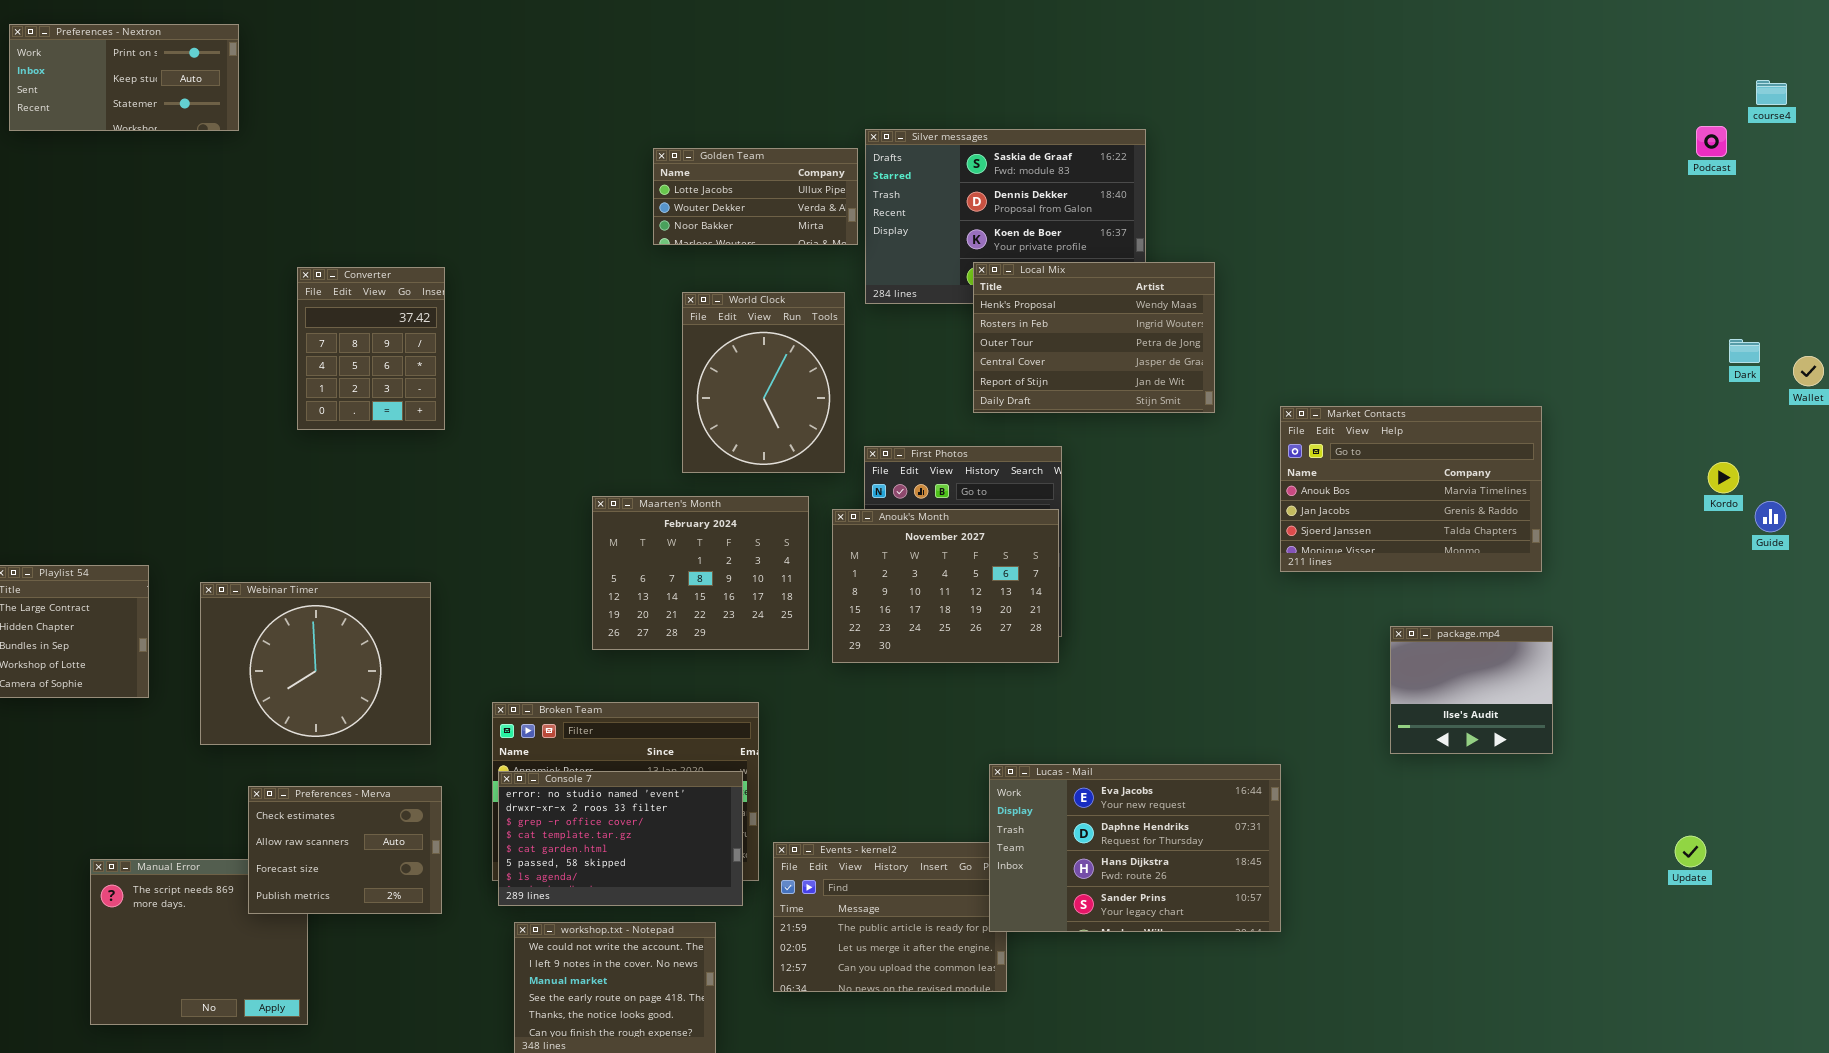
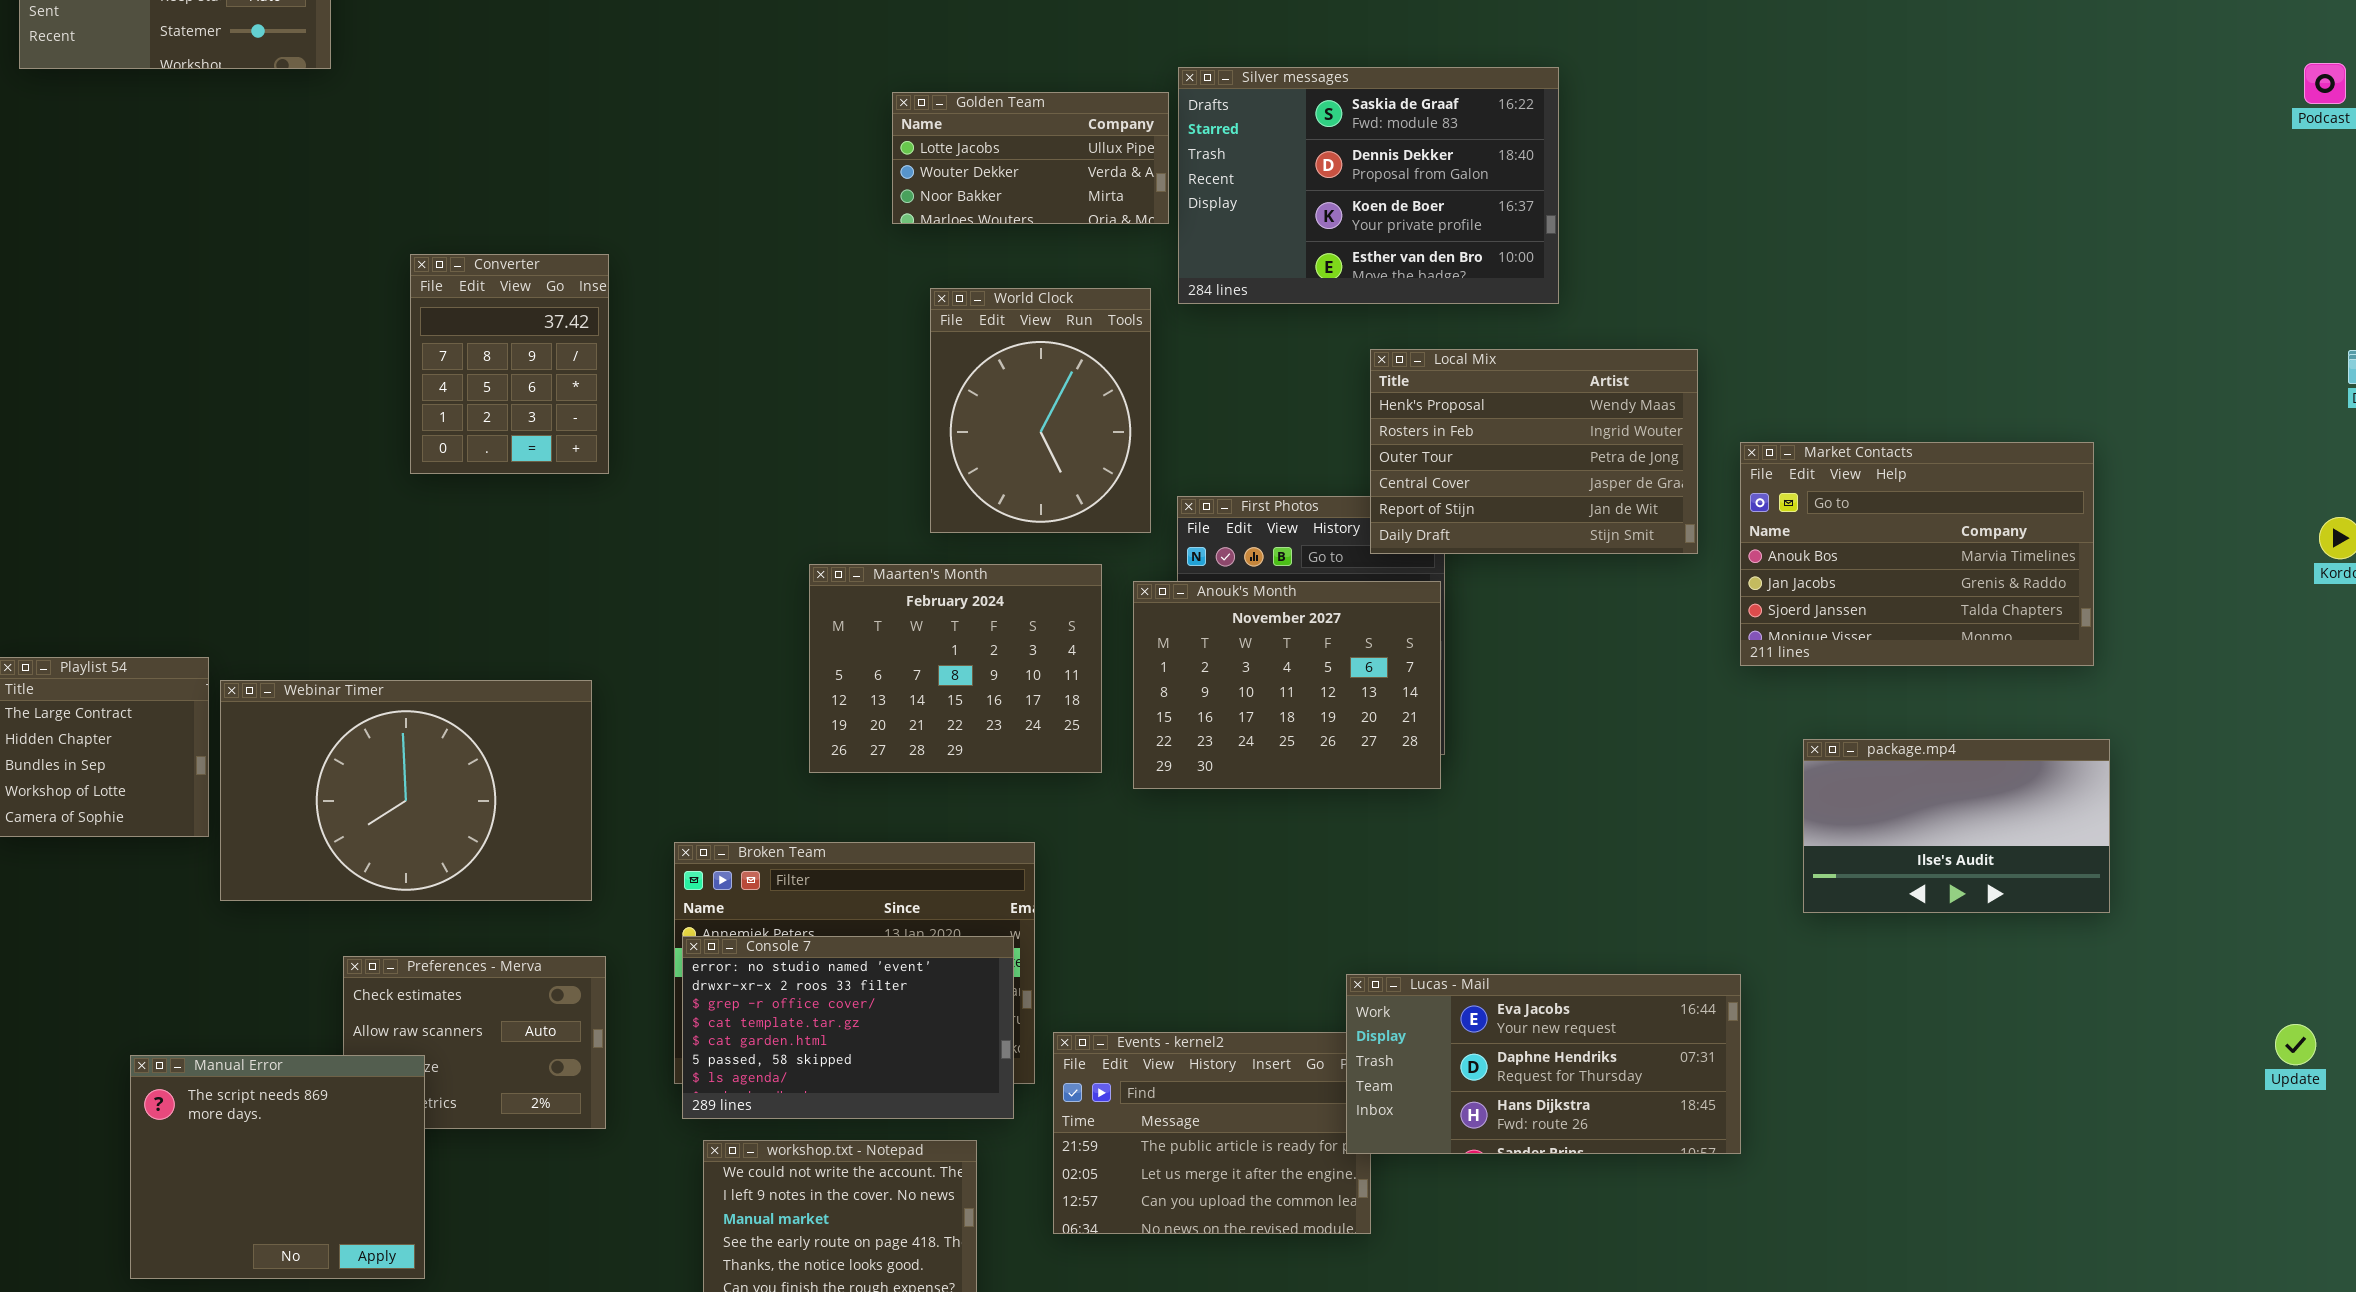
Local Mix: [973,262,1215,413] -> [1370,349,1698,554], moved
Webinar Timer: [200,582,431,745] -> [220,680,592,901], resized
package.mp4: [1390,626,1553,754] -> [1803,739,2110,913], resized
Lucas - Mail: [989,764,1281,932] -> [1346,974,1741,1154], resized
Manual Error: [90,859,308,1025] -> [130,1055,425,1279], raised

